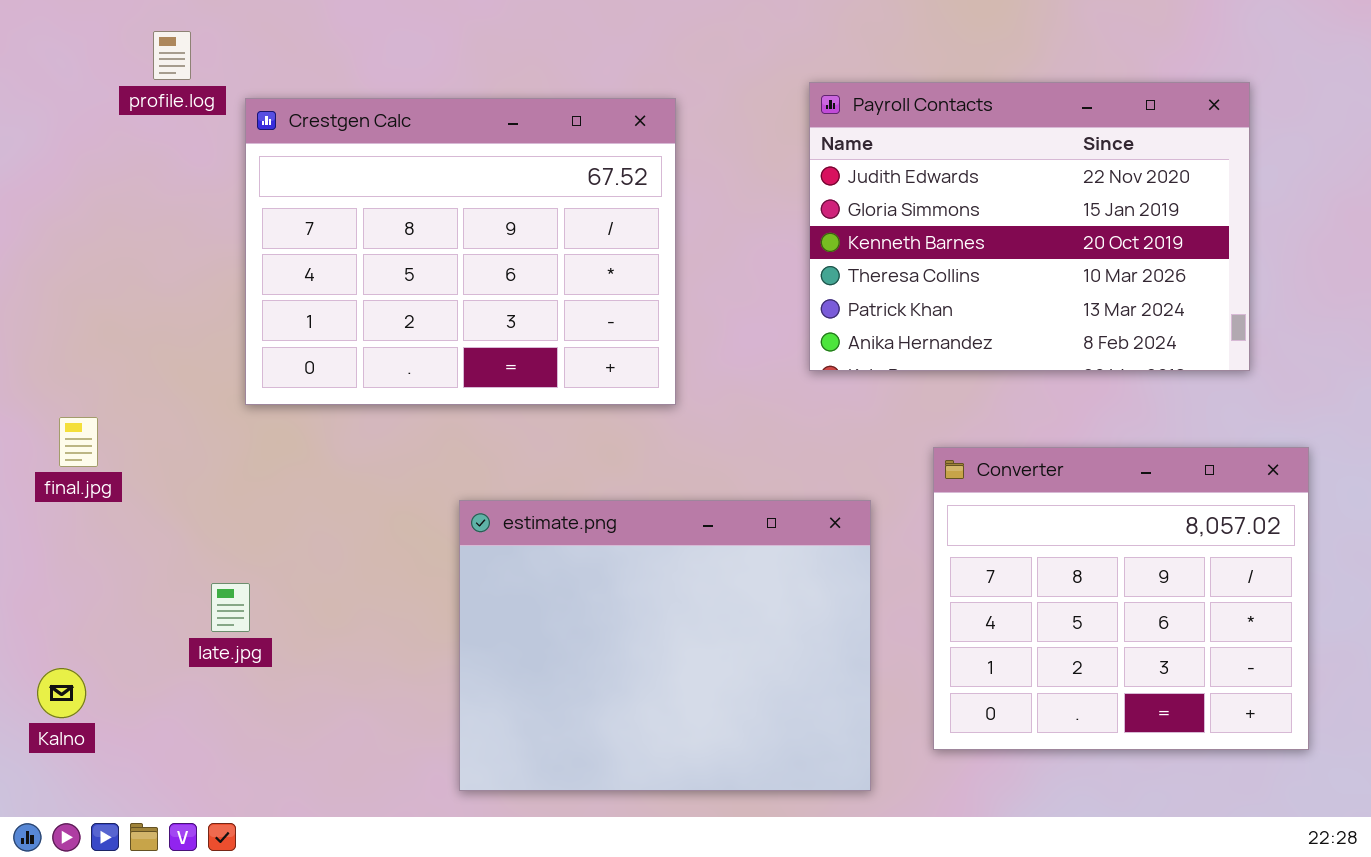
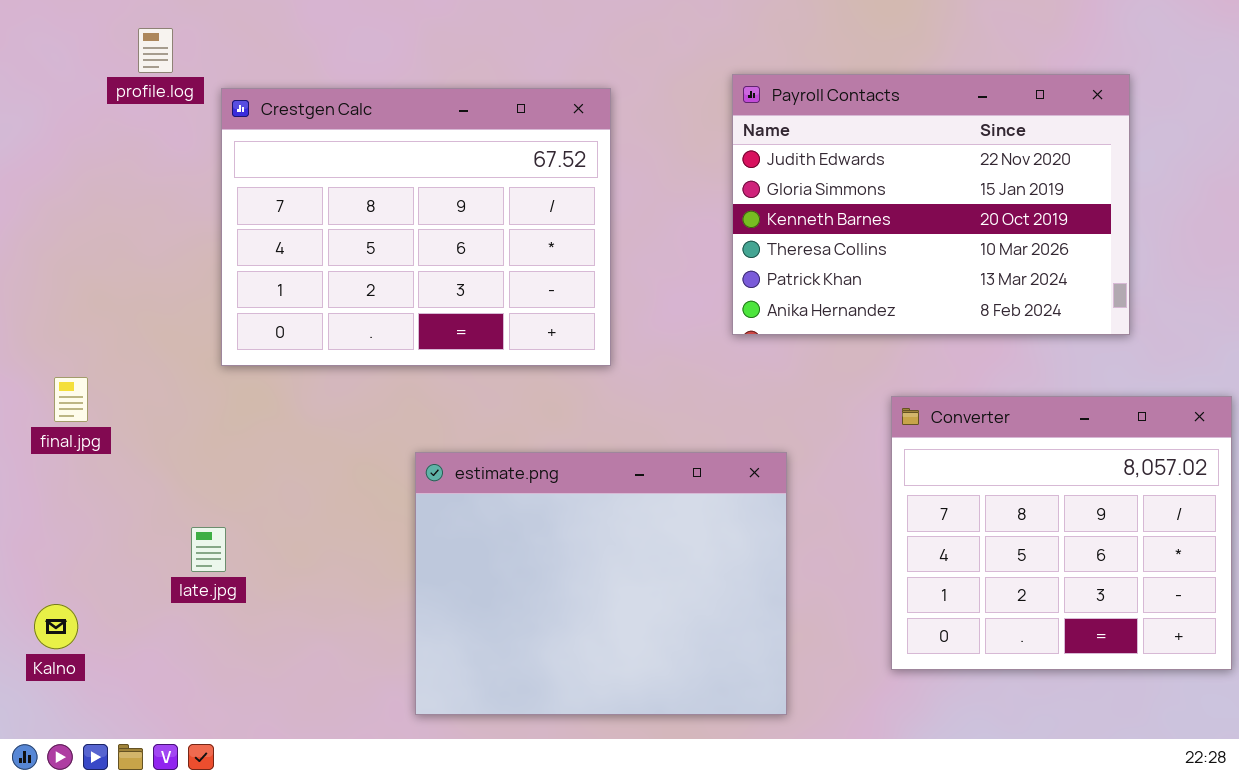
Converter: [933,447,1309,750] -> [891,396,1232,670], moved

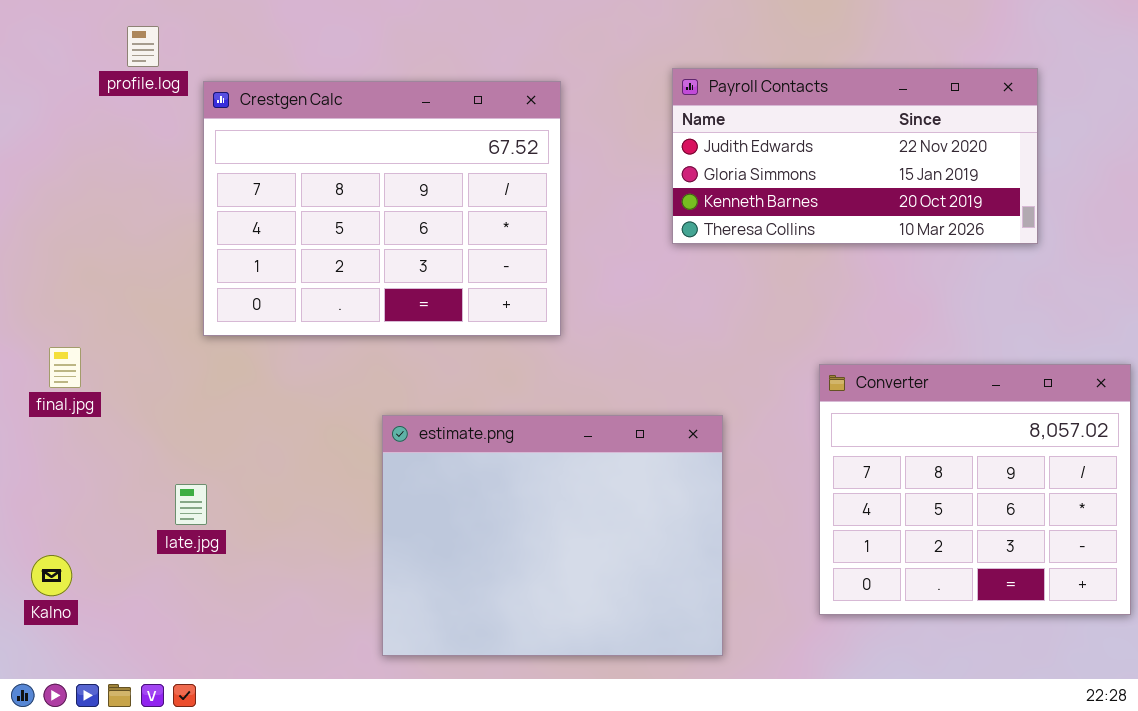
Payroll Contacts: [732,74,1130,335] -> [672,68,1038,244], resized

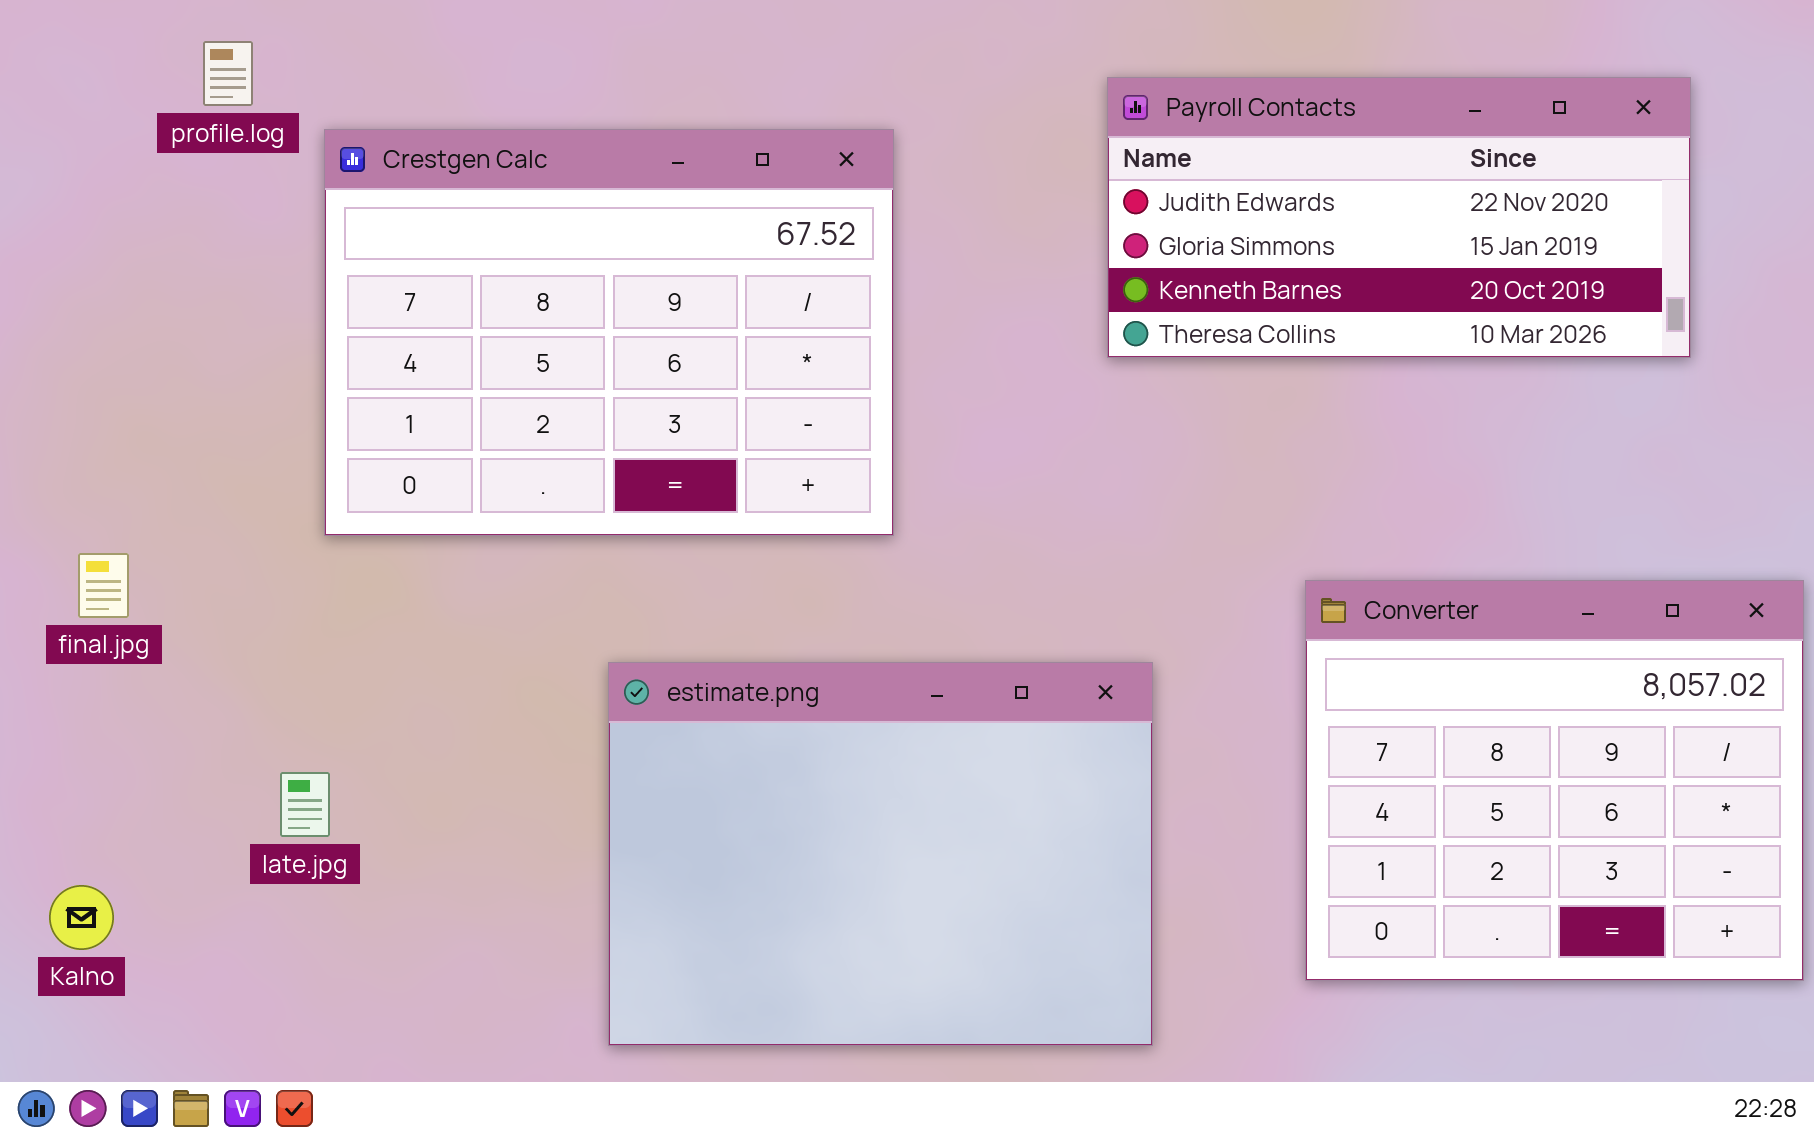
Payroll Contacts: [672,68,1038,244] -> [1107,77,1691,358], moved

